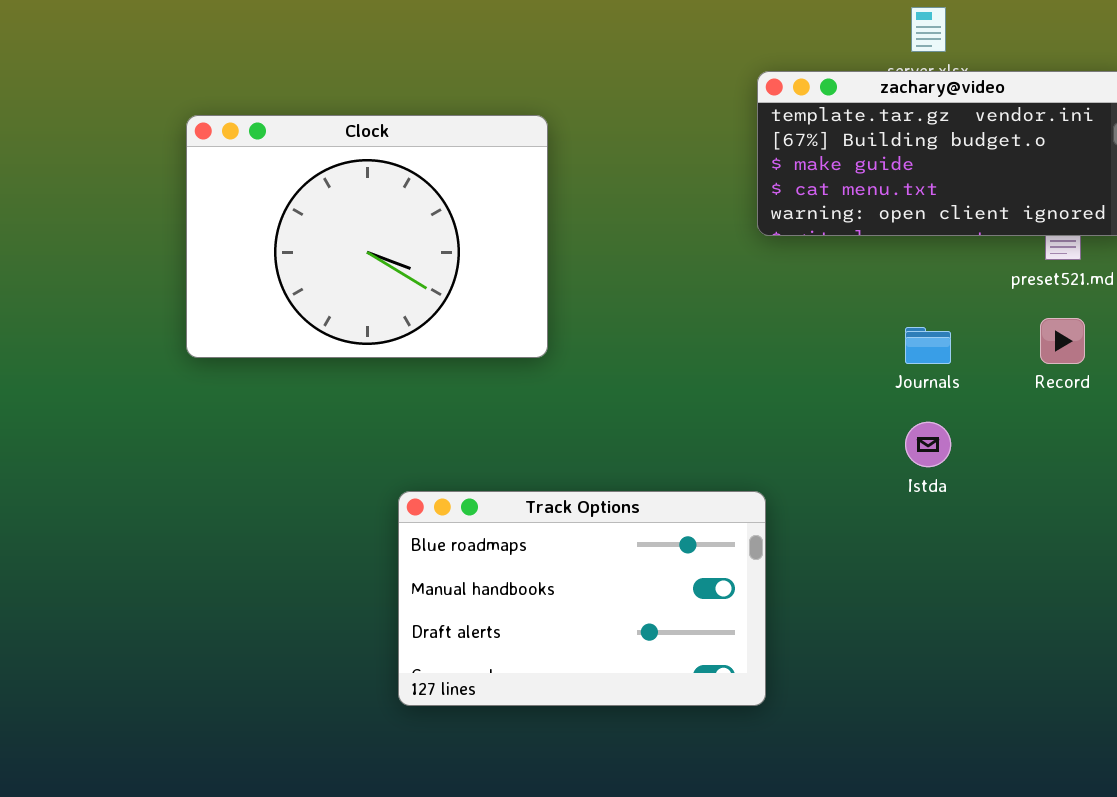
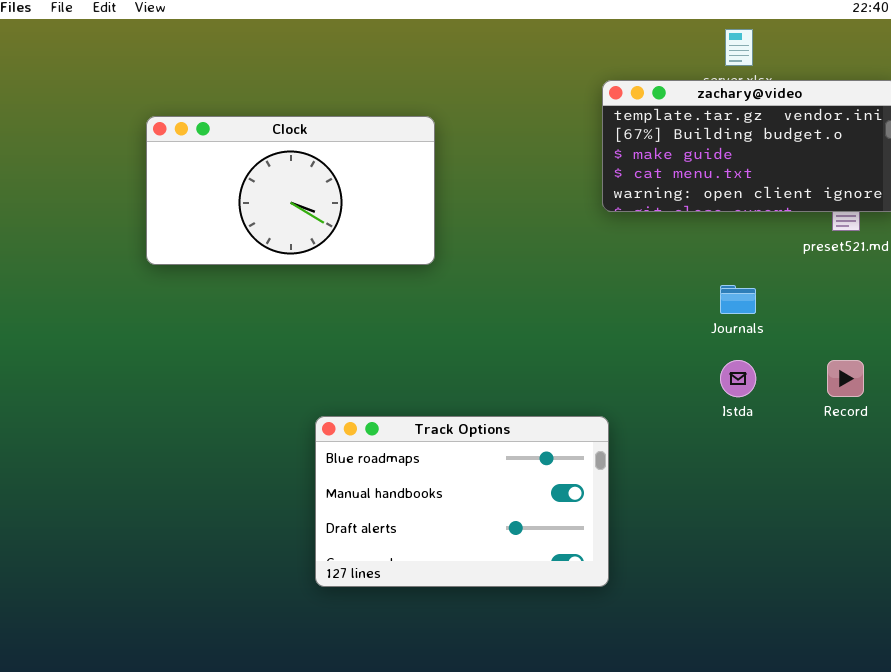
Clock: [186,115,548,358] -> [146,116,435,265], resized
Record: [1040,318,1085,364] -> [827,360,864,397], moved

